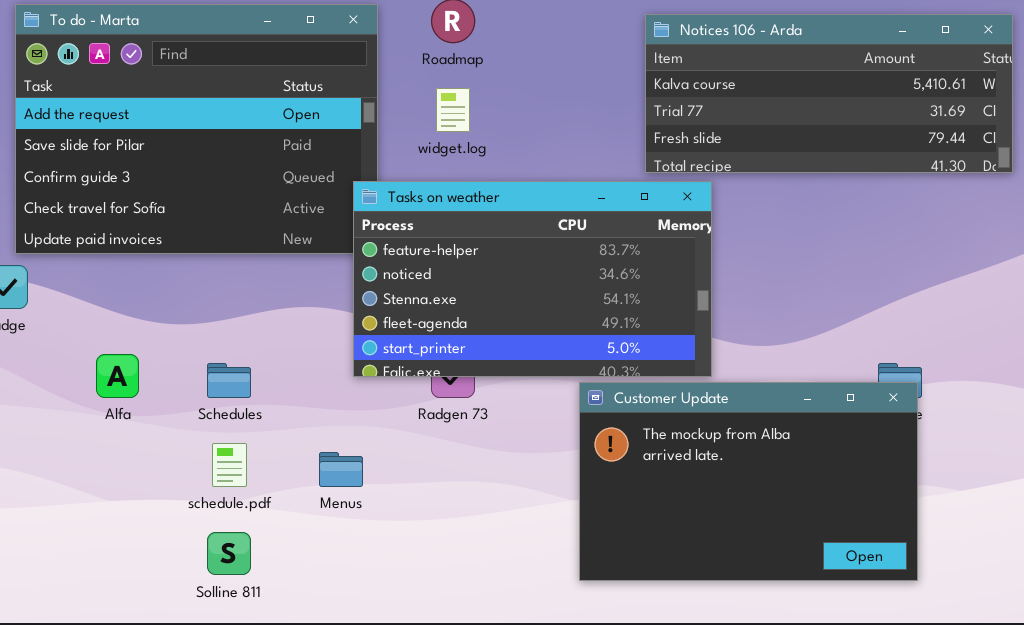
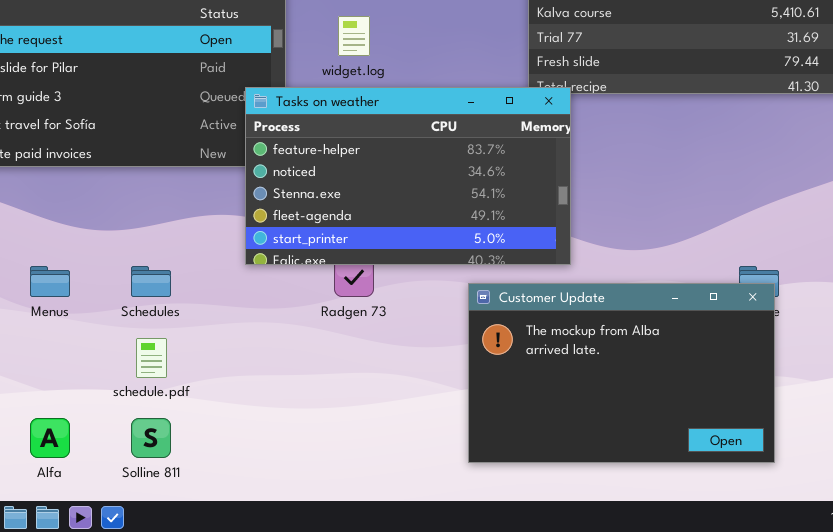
Tasks on weather: [353,181,712,377] -> [245,87,571,265], moved
Alfa: [96,354,139,398] -> [30,418,70,458], moved
Menus: [319,452,363,487] -> [30,266,70,297], moved

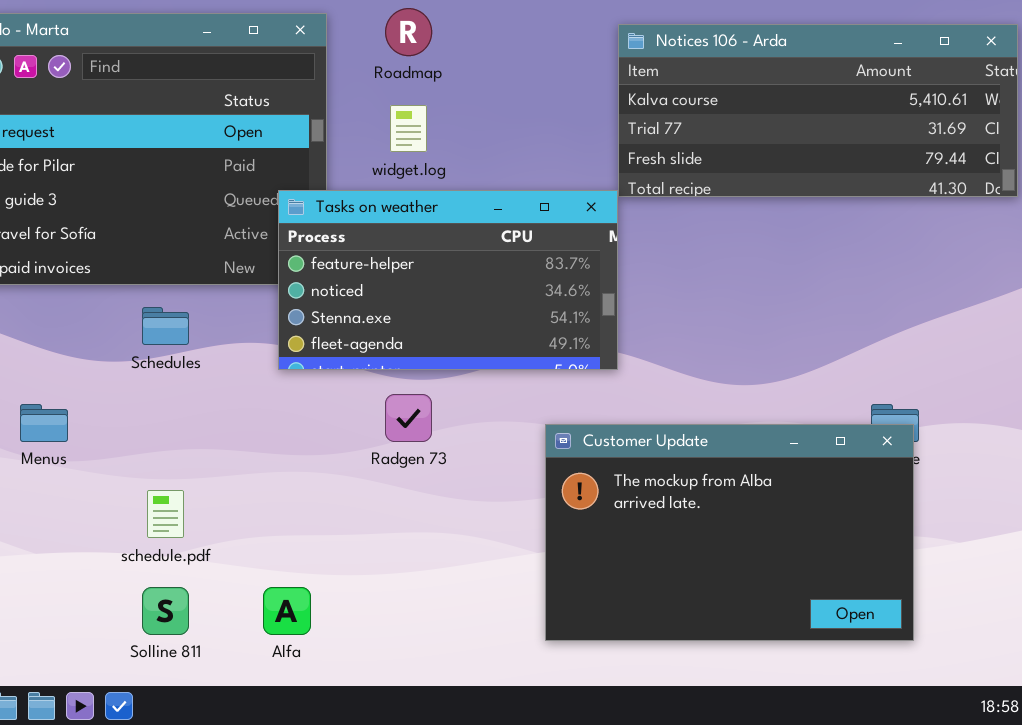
Tasks on weather: [245,87,571,265] -> [278,190,618,370], resized
Schedules: [131,266,171,297] -> [142,307,189,345], moved
Alfa: [30,418,70,458] -> [263,587,311,635], moved

